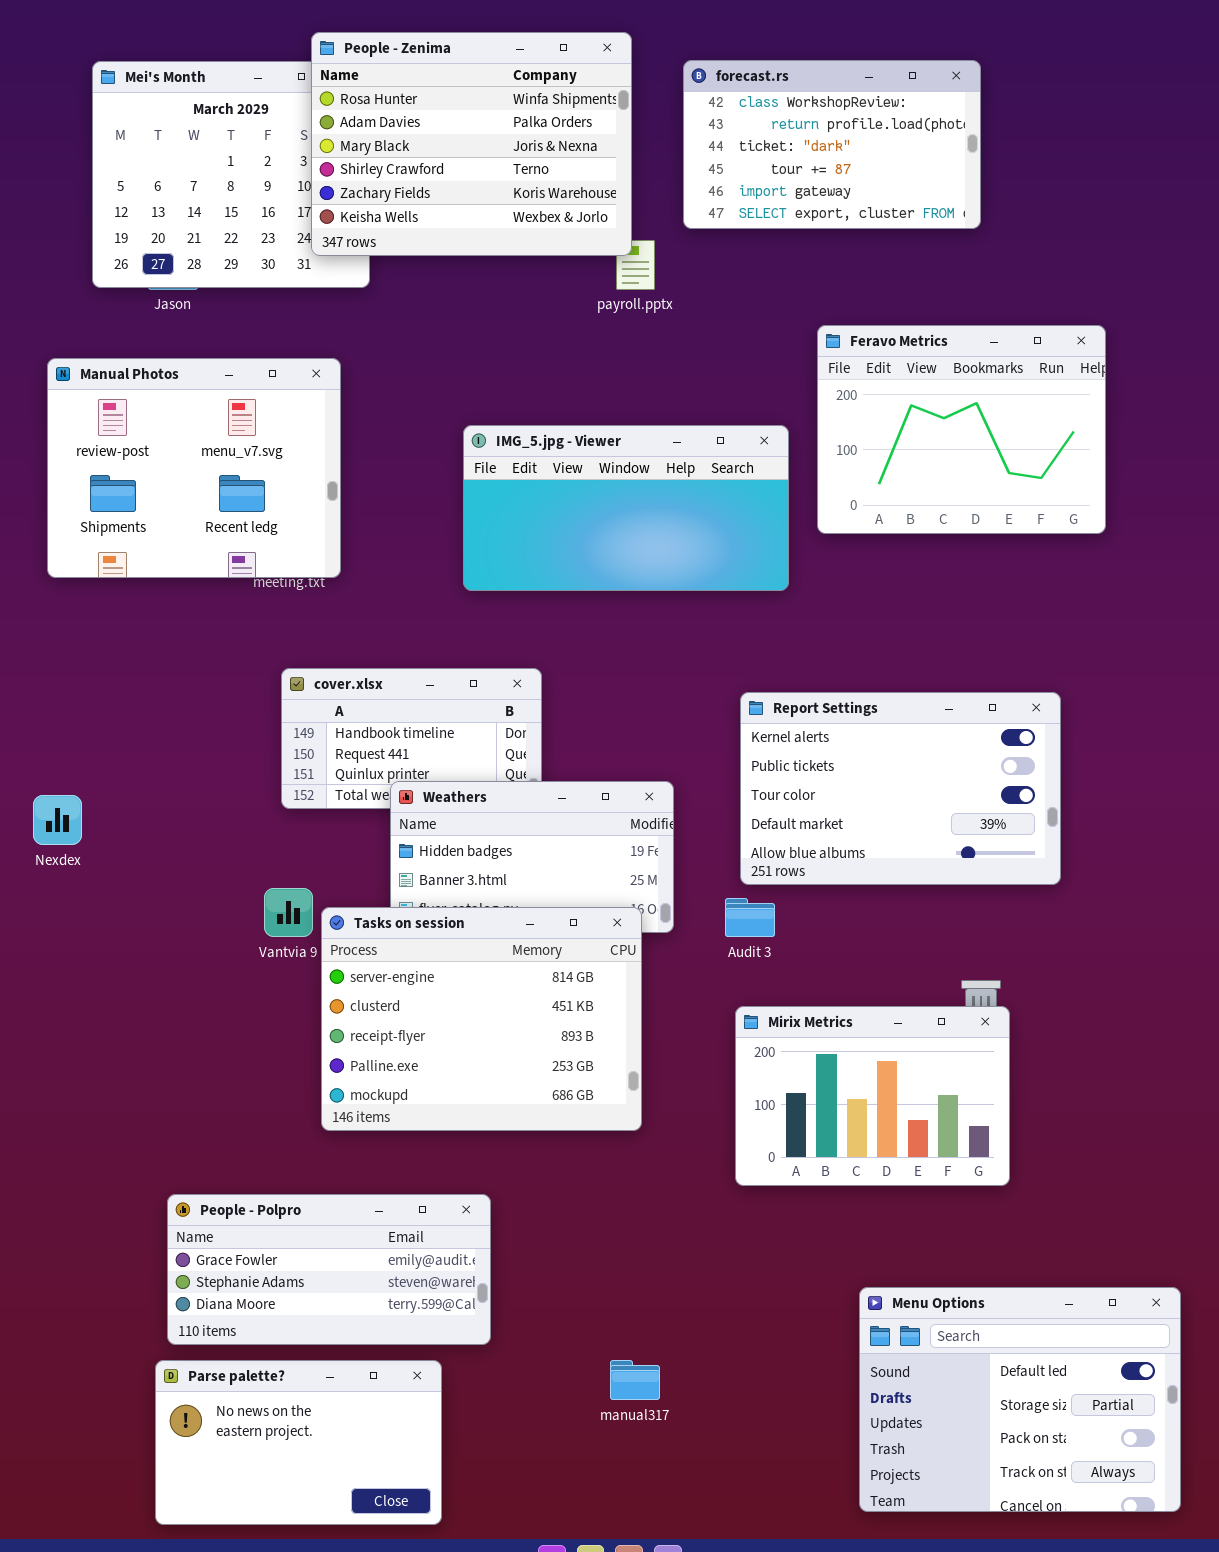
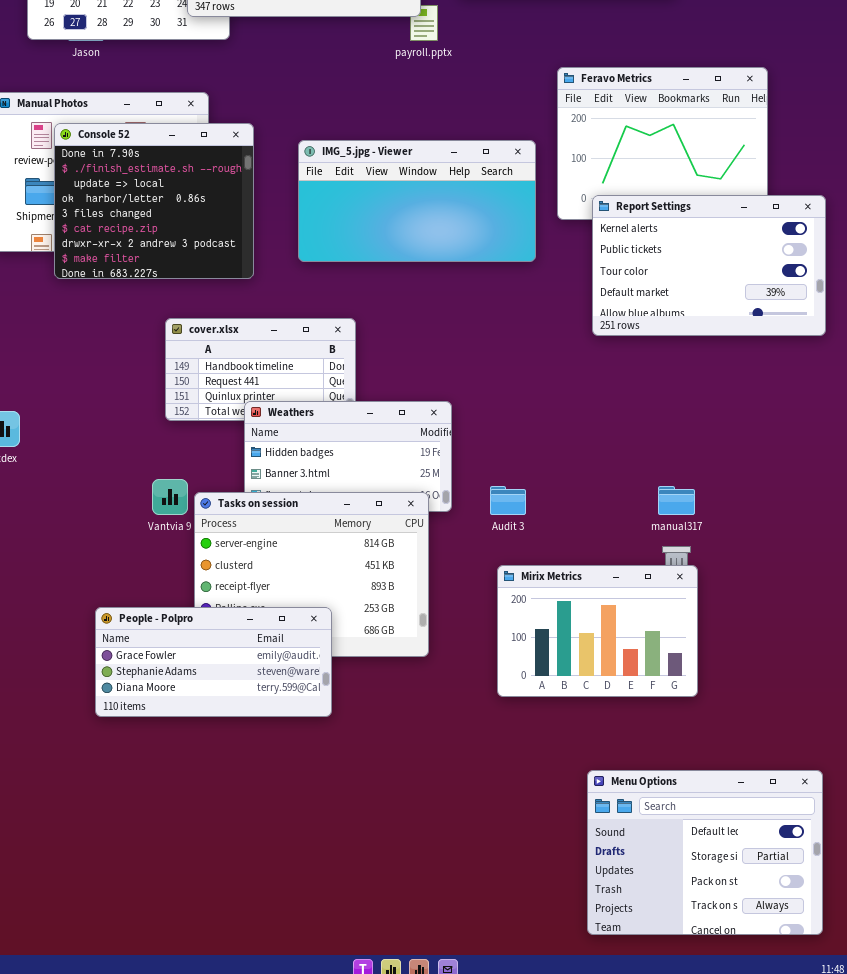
Console 52: none -> [54,123,254,279], opened
Report Settings: [740,692,1061,885] -> [592,195,826,336], moved
People - Polpro: [167,1194,491,1345] -> [95,607,332,717], moved
Parse palette?: [155,1360,442,1525] -> none, closed
manual317: [610,1360,660,1400] -> [658,486,695,515], moved

